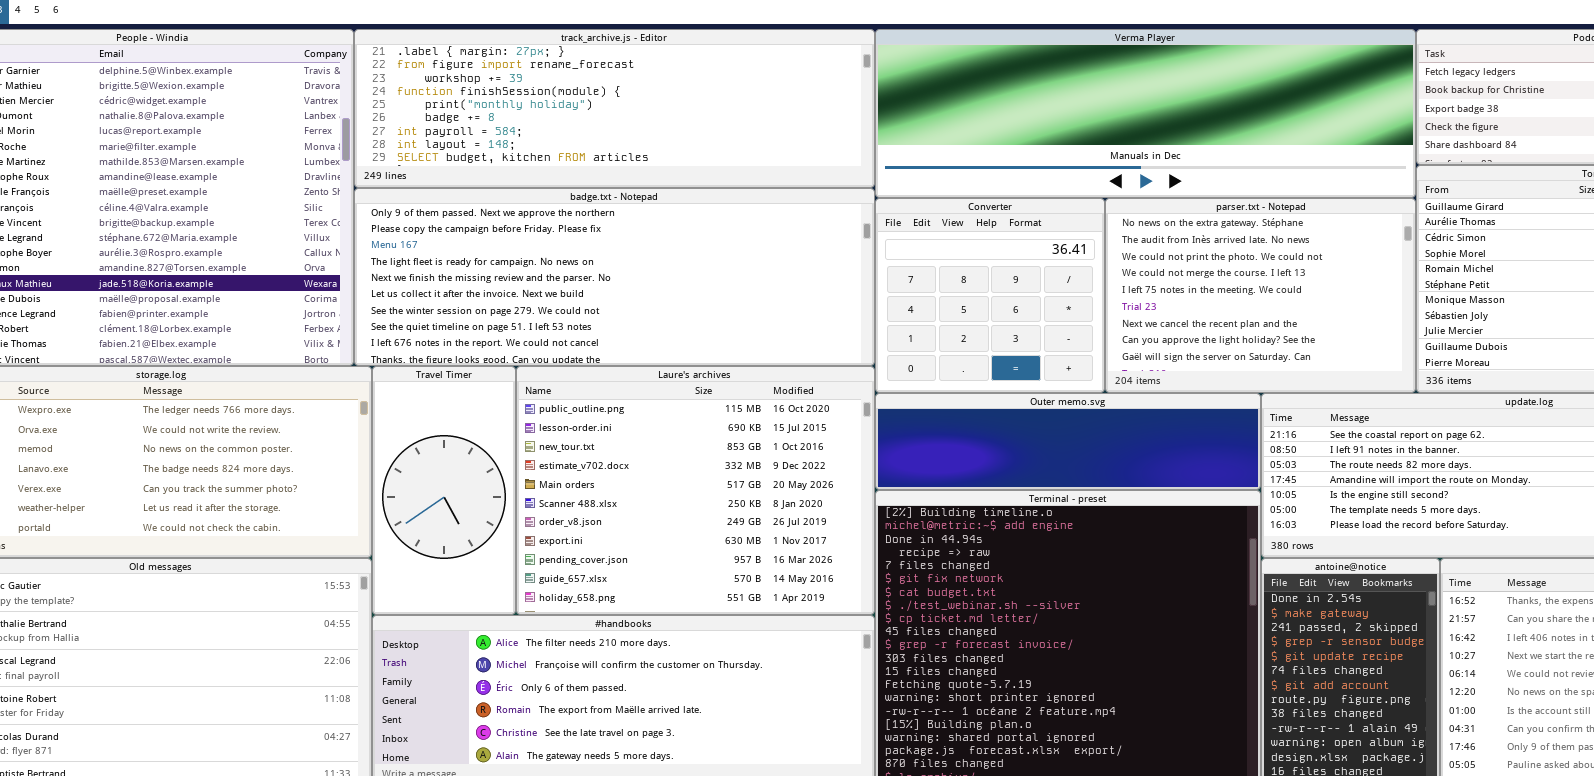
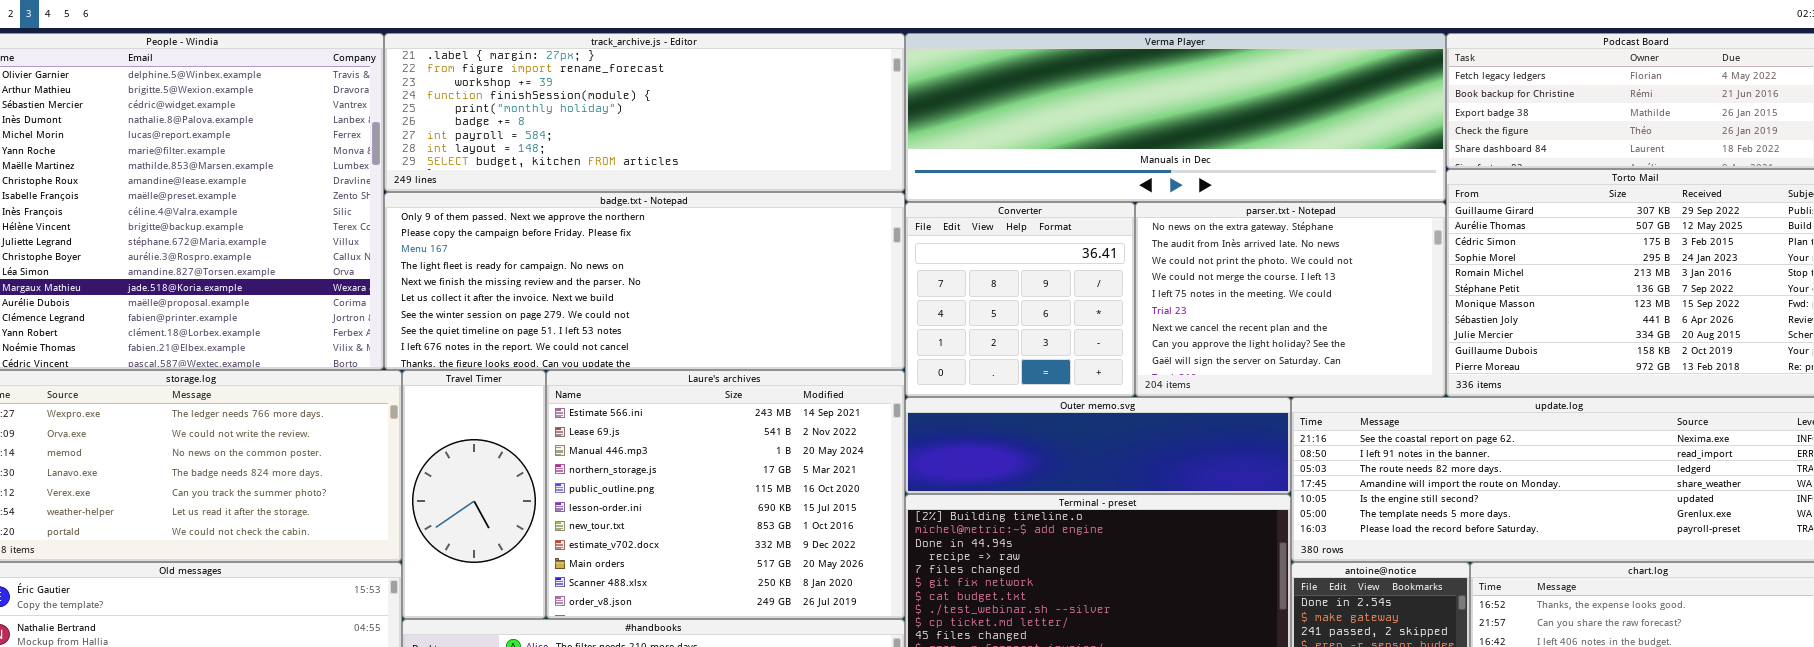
Laure's archives: [516,366,875,615] -> [546,370,905,619], scrolled up 4 rows

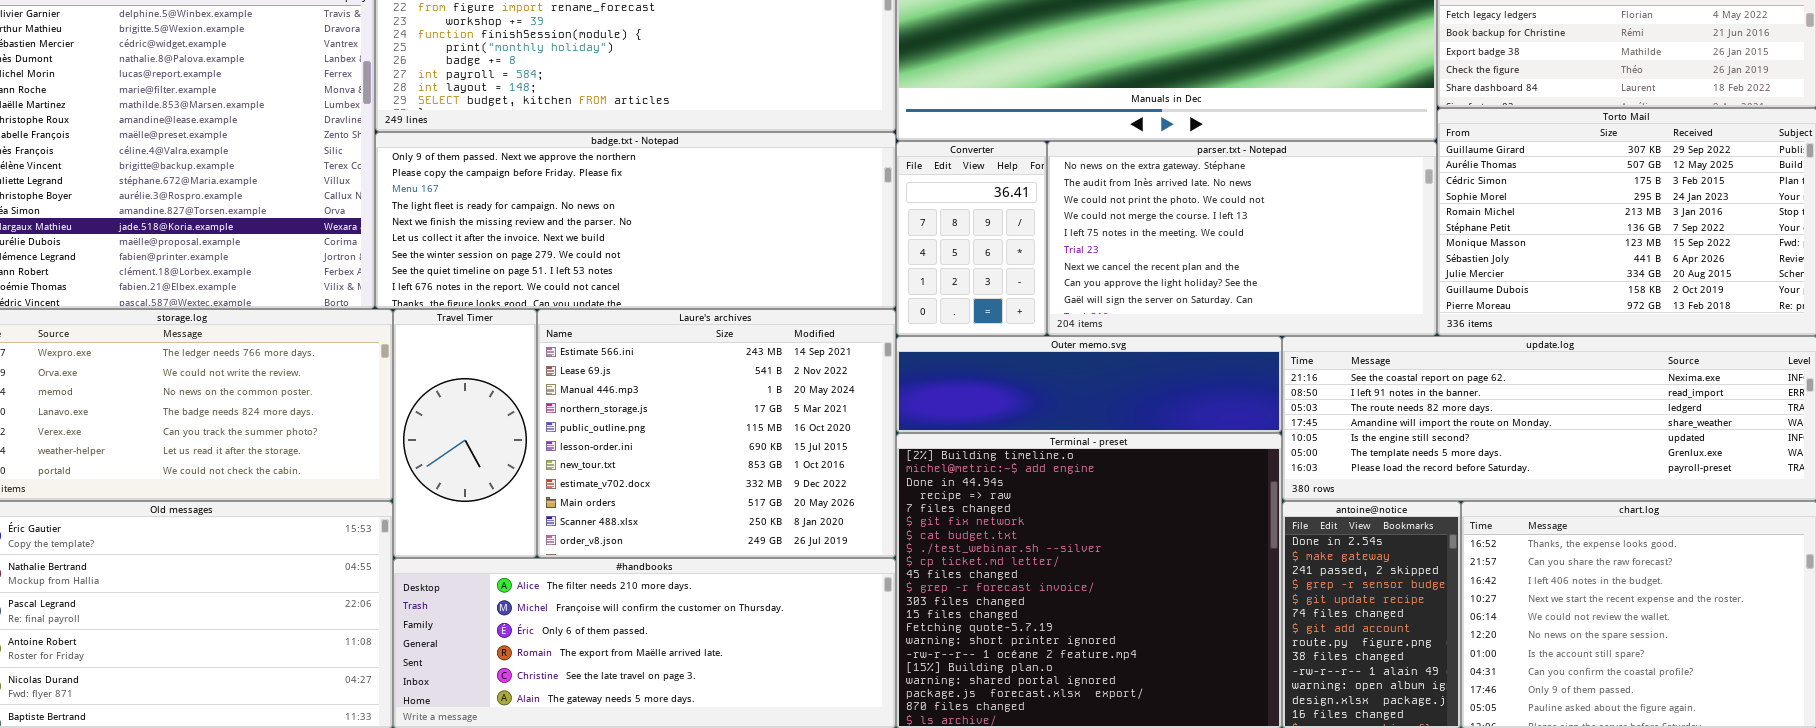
Converter: [905,202,1135,397] -> [896,141,1047,336], resized
parser.txt - Notepad: [1135,202,1446,397] -> [1047,141,1437,336], resized

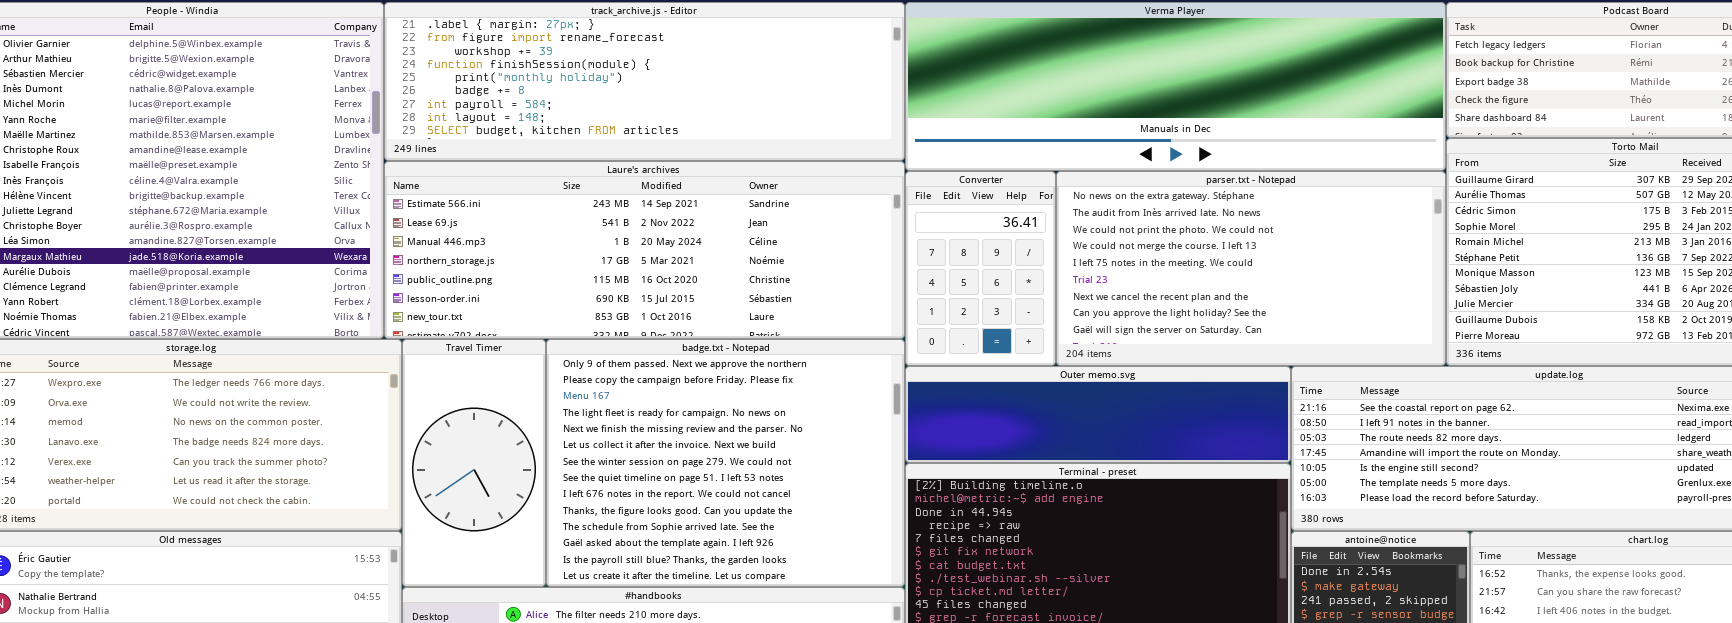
badge.txt - Notepad: [375,132,896,309] -> [546,339,905,587], moved, resized
Laure's archives: [537,309,896,558] -> [384,161,905,339], moved, resized

